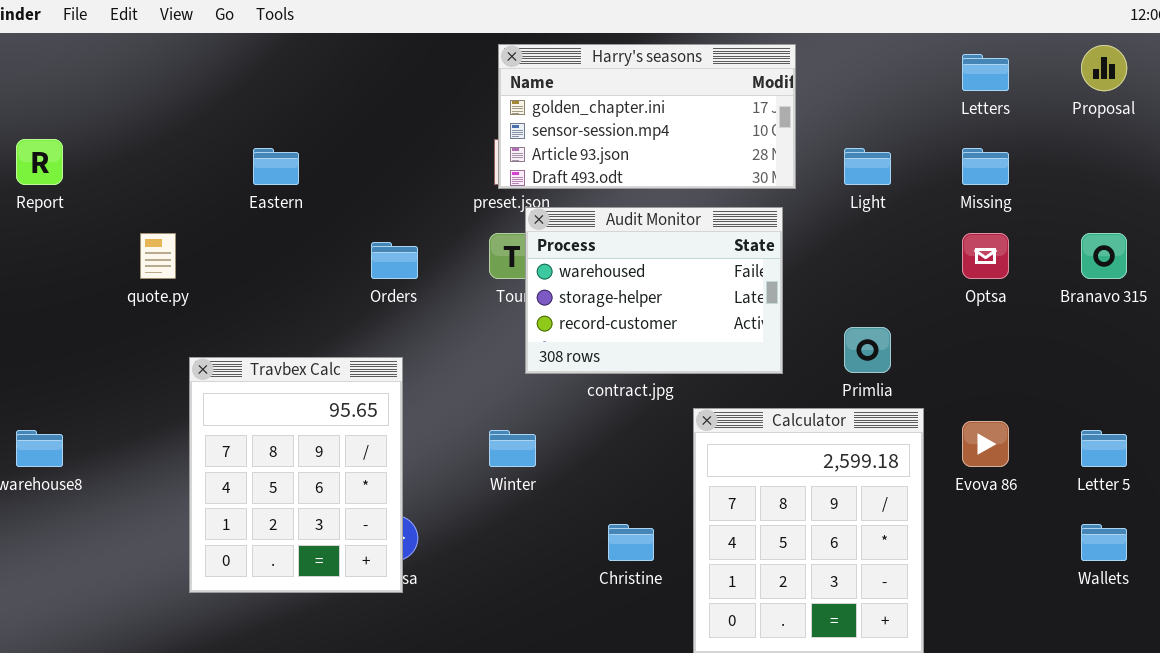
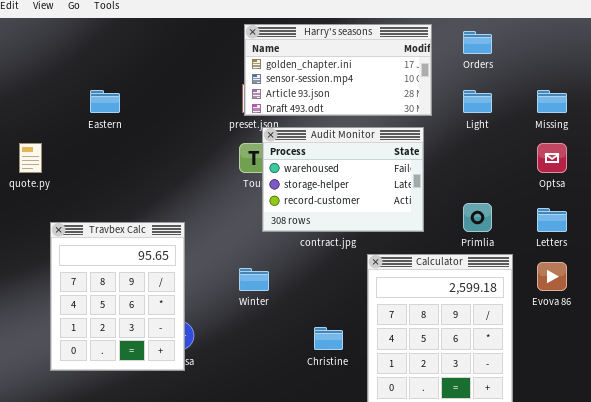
Letters: [962,54,1009,91] -> [537,208,567,232], moved
Orders: [371,242,418,279] -> [463,31,492,54], moved

